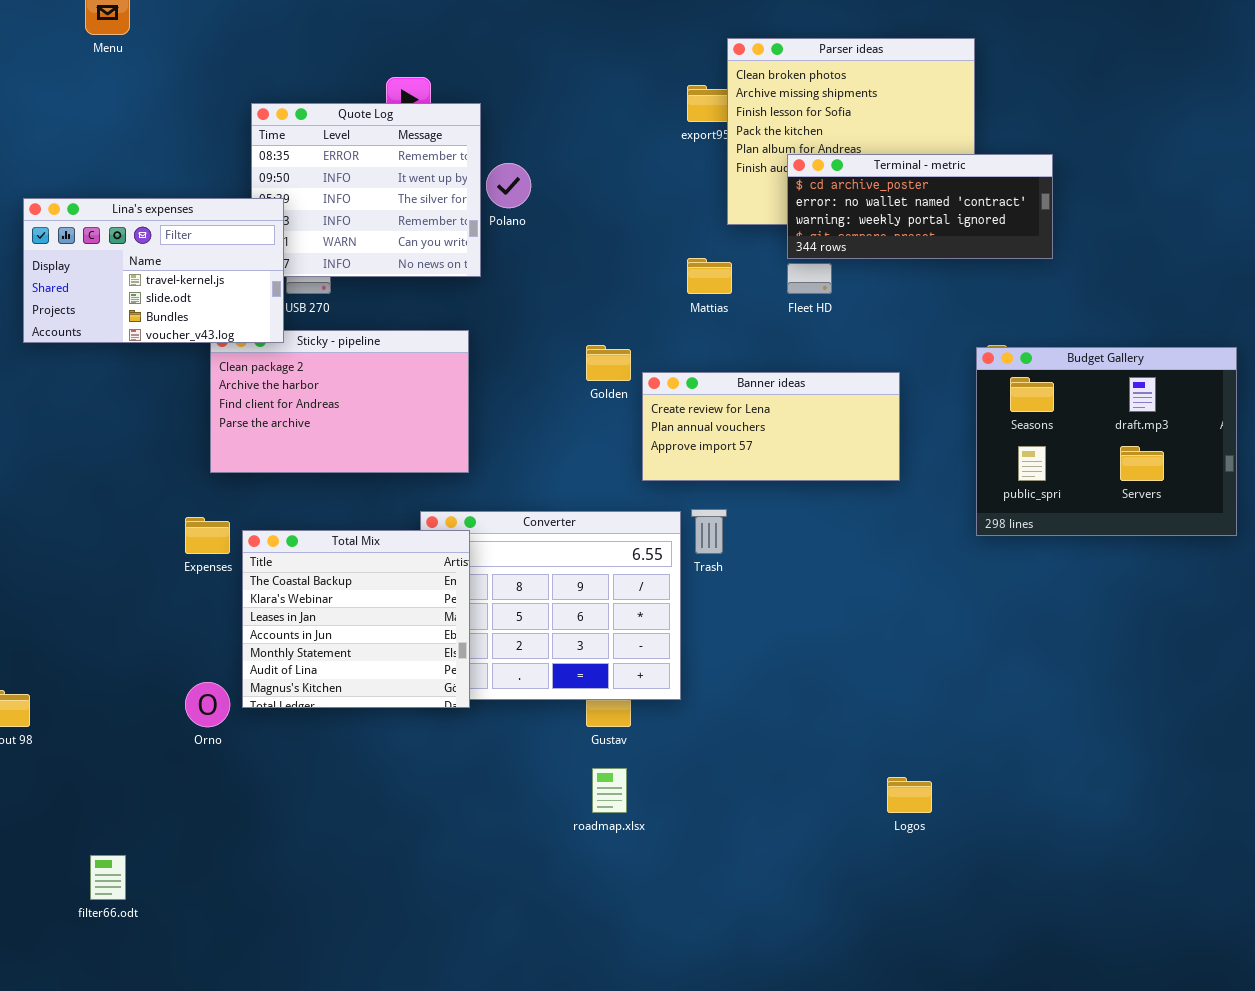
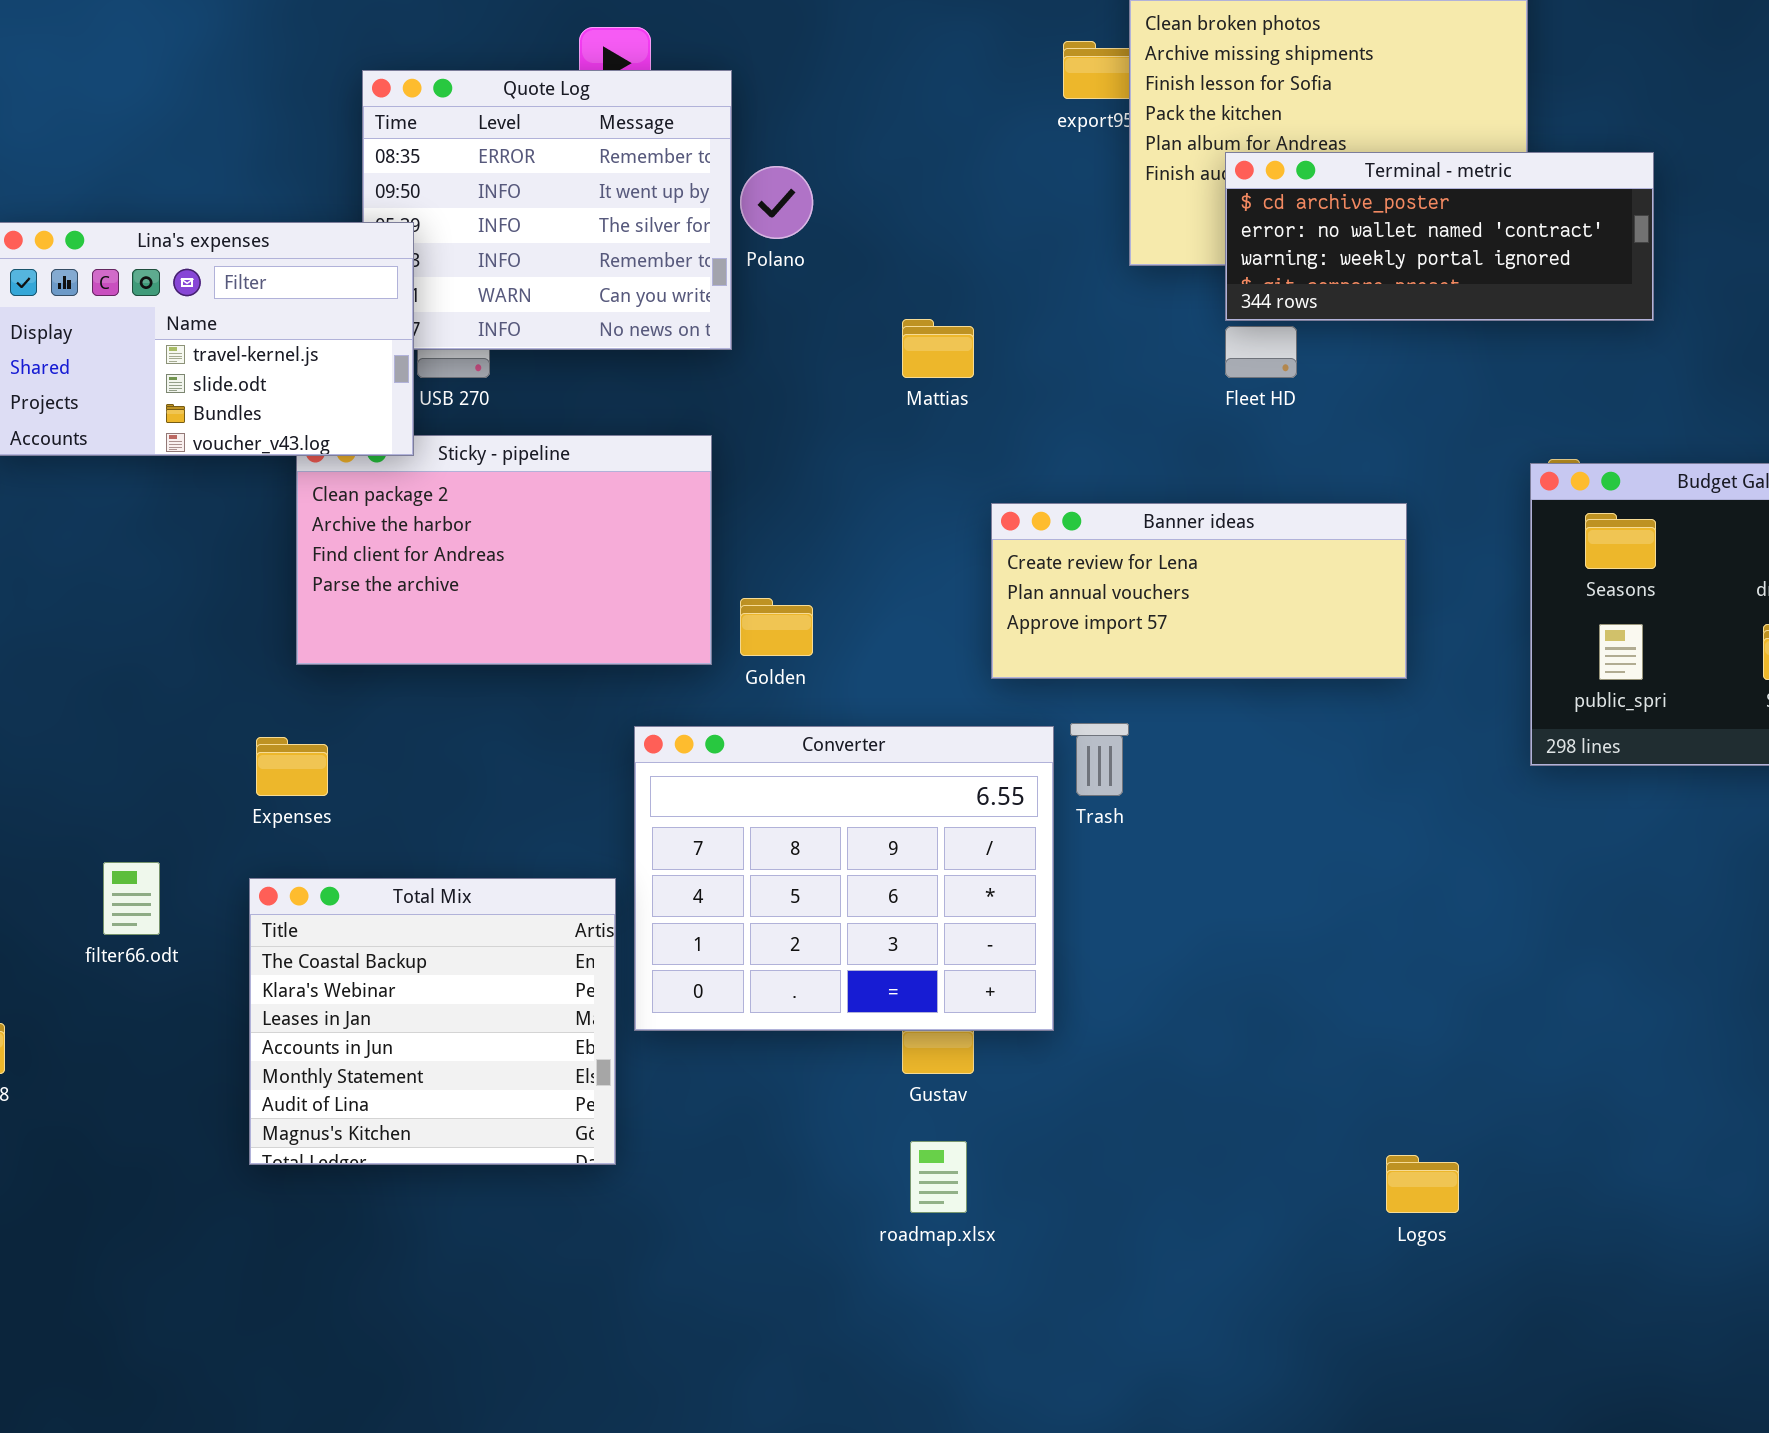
Mattias: [687,258,732,294] -> [902,319,974,378], moved
Golden: [586,345,631,381] -> [740,598,813,656], moved
Total Mix: [242,530,470,708] -> [249,878,616,1165], moved
filter66.odt: [90,855,126,900] -> [103,862,160,935], moved

